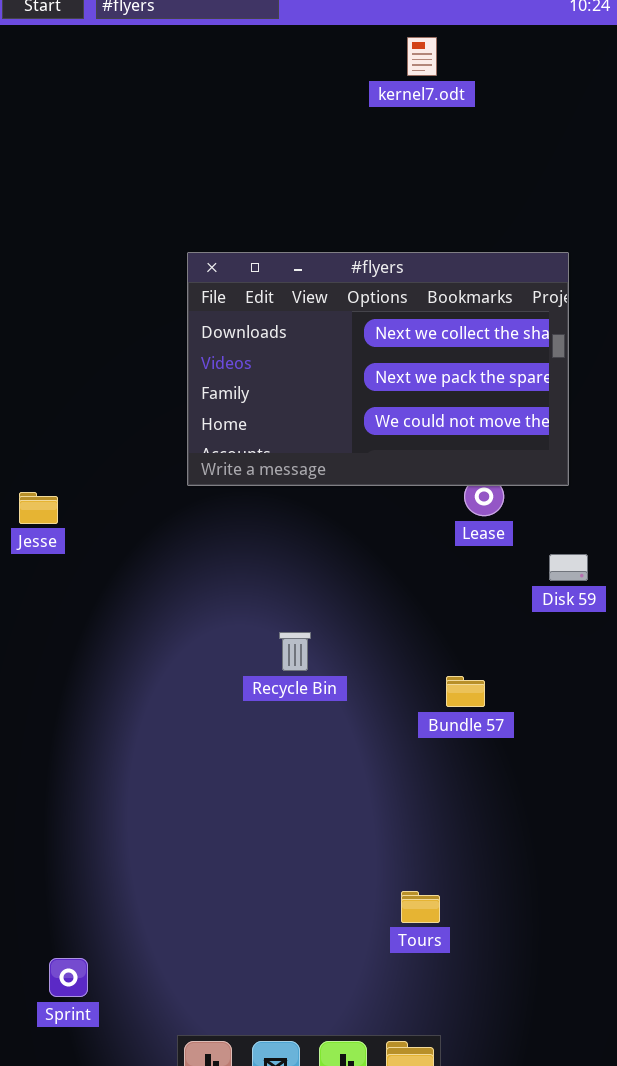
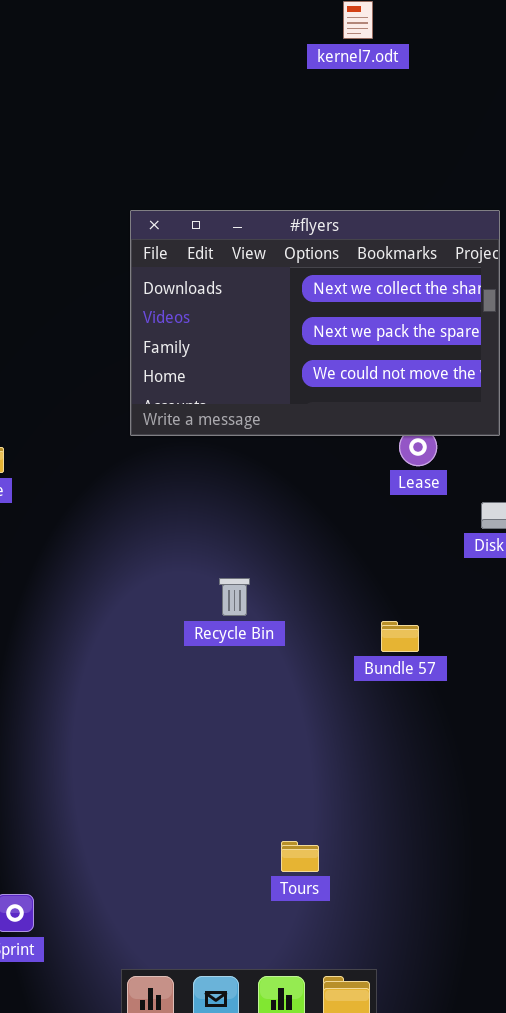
Tours: [401,891,440,923] -> [281,841,319,872], moved

